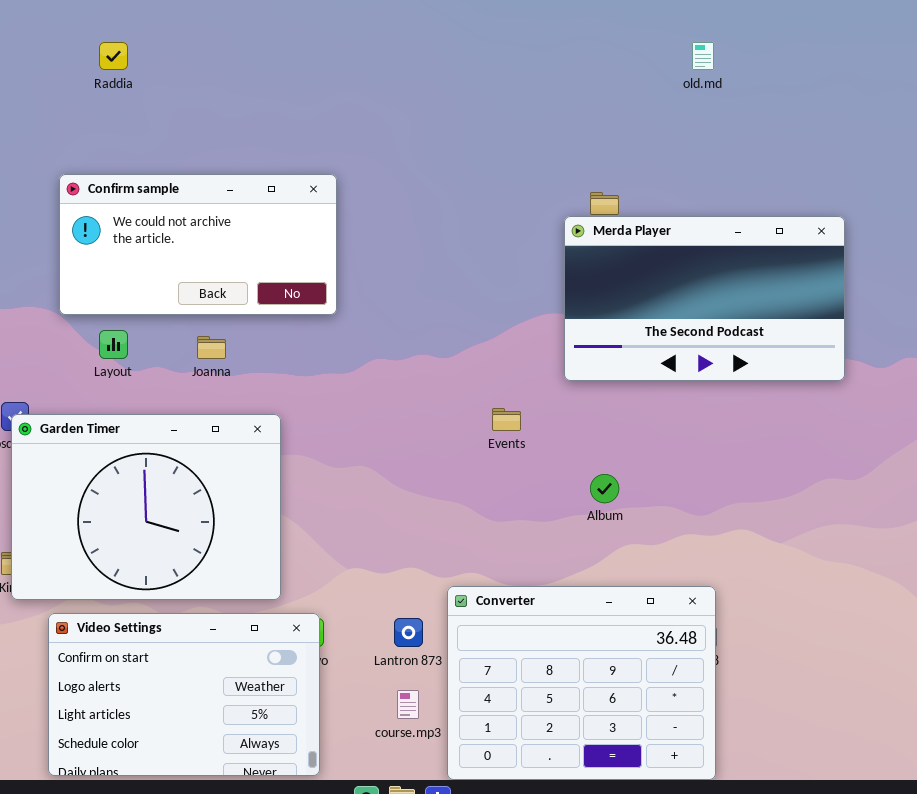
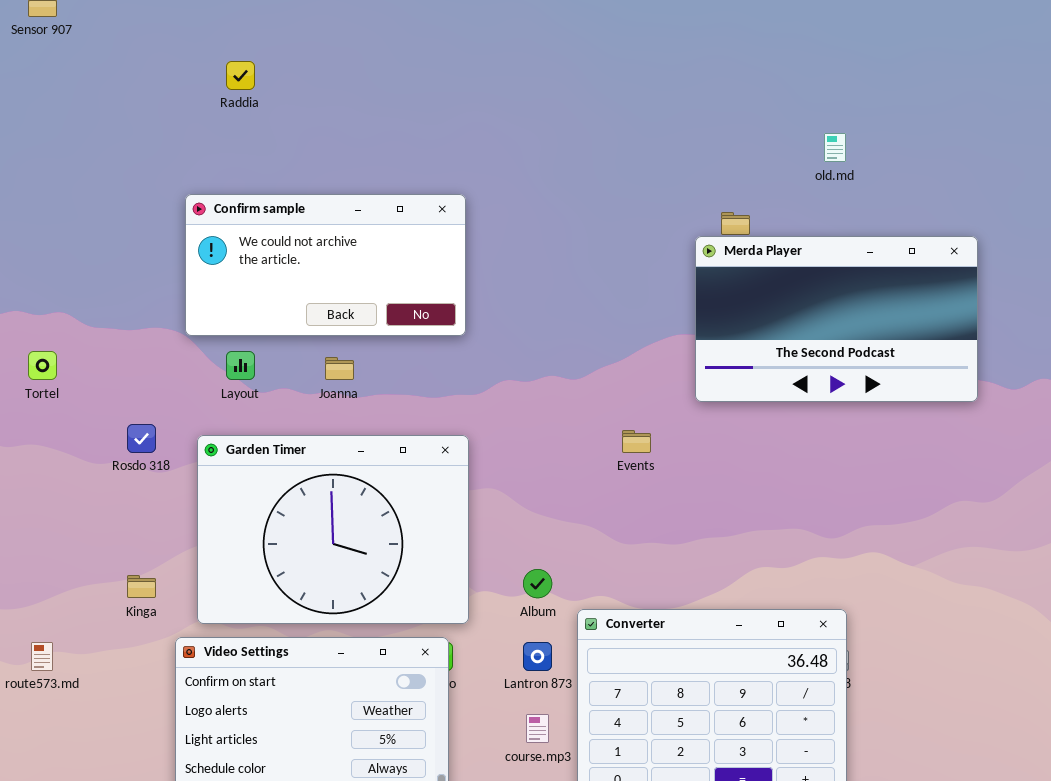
old.md: [692,42,714,70] -> [824,133,846,162], moved
Garden Timer: [11,414,281,600] -> [197,435,469,624], moved
Album: [590,474,619,503] -> [523,569,552,598], moved

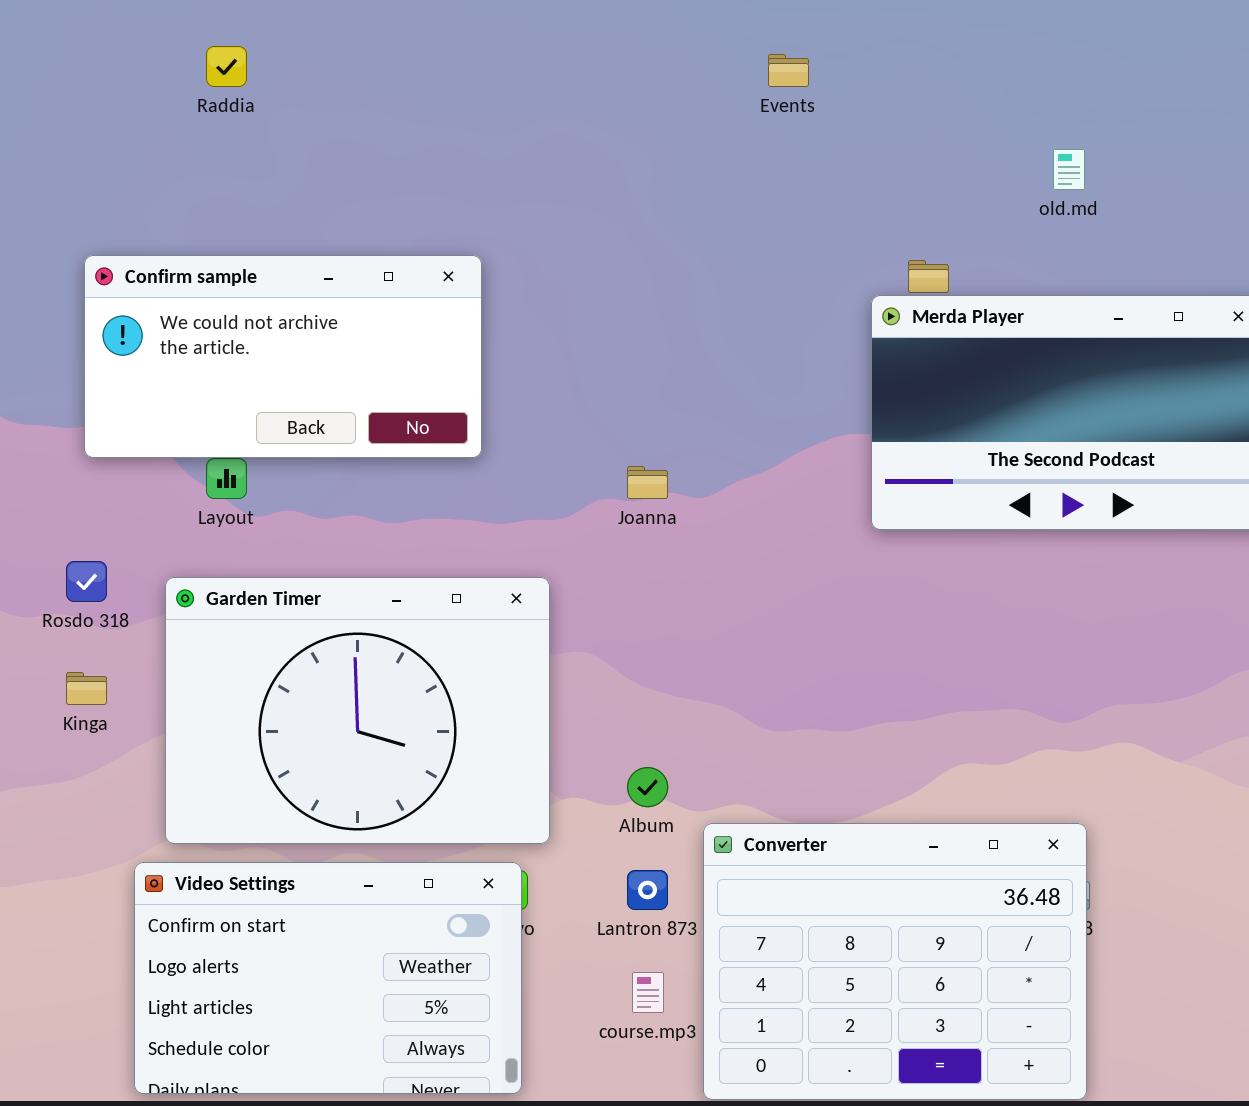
Confirm sample: [185,194,466,336] -> [84,255,482,458], moved
Joanna: [325,357,354,380] -> [627,466,668,499], moved
Events: [622,430,651,453] -> [768,54,809,87], moved
Kinga: [127,575,156,598] -> [66,672,107,705], moved

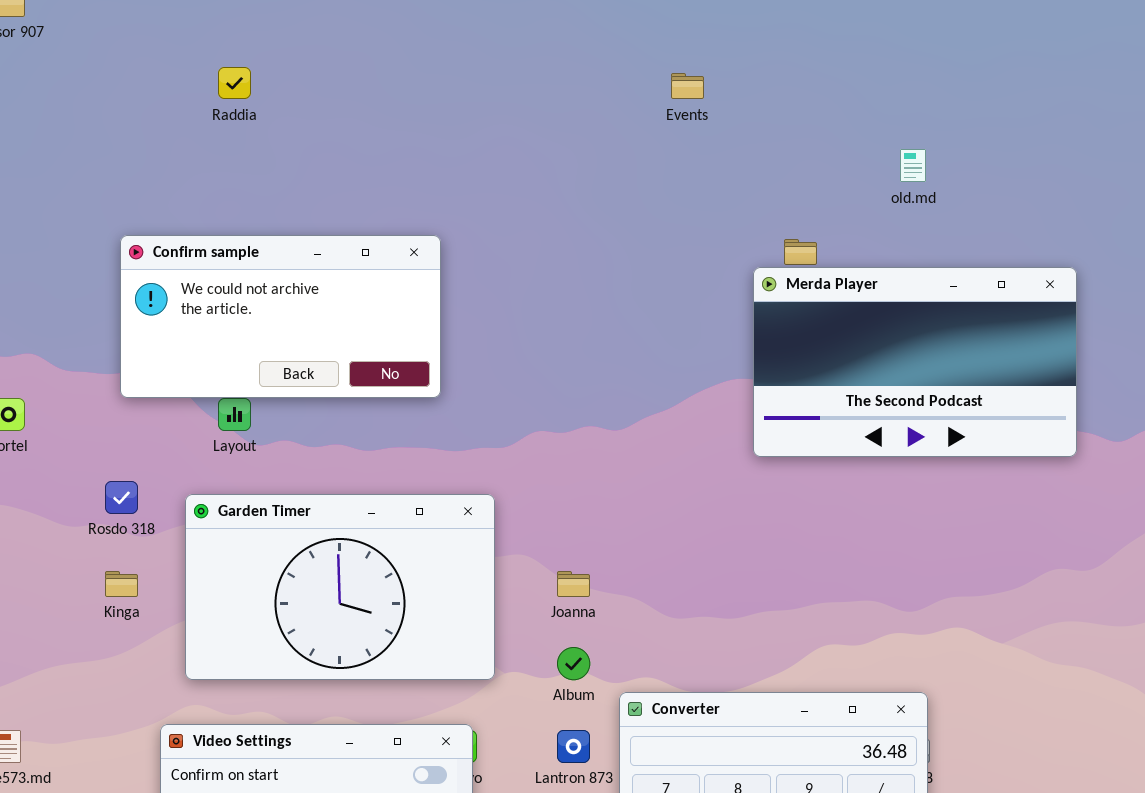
Joanna: [627,466,668,499] -> [557,571,590,597], moved
Garden Timer: [165,577,550,844] -> [185,494,495,680], resized

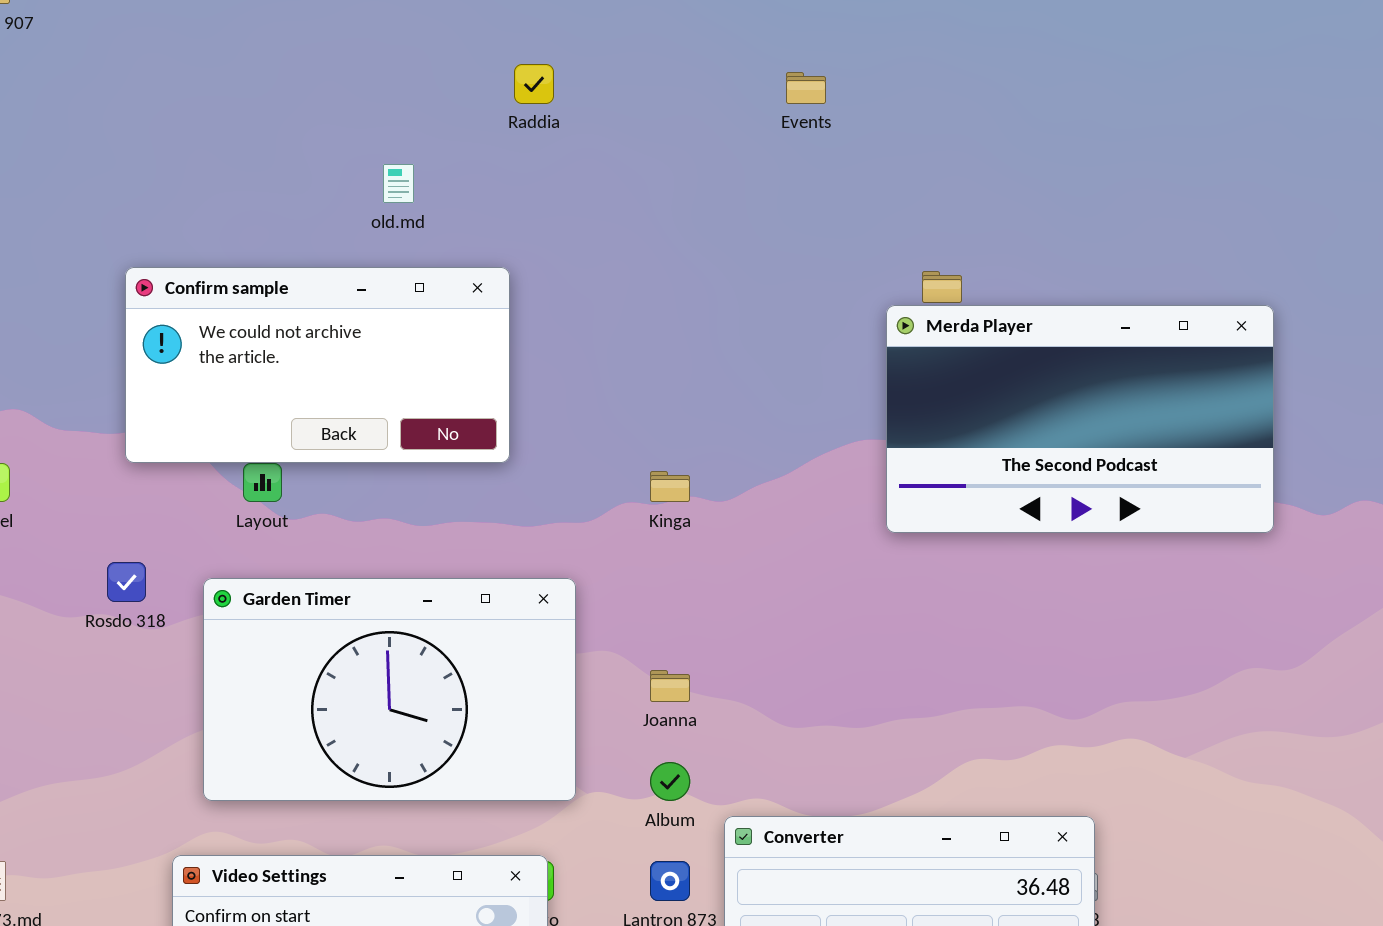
Raddia: [218,67,251,99] -> [514,64,554,104], moved
old.md: [900,149,926,182] -> [383,164,414,203], moved
Kinga: [105,571,138,597] -> [650,471,690,502], moved

